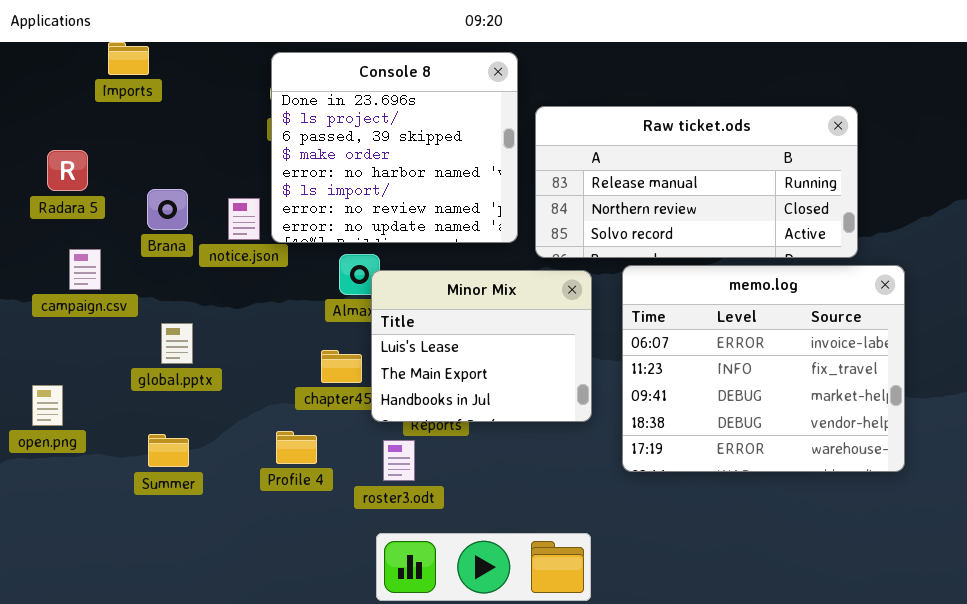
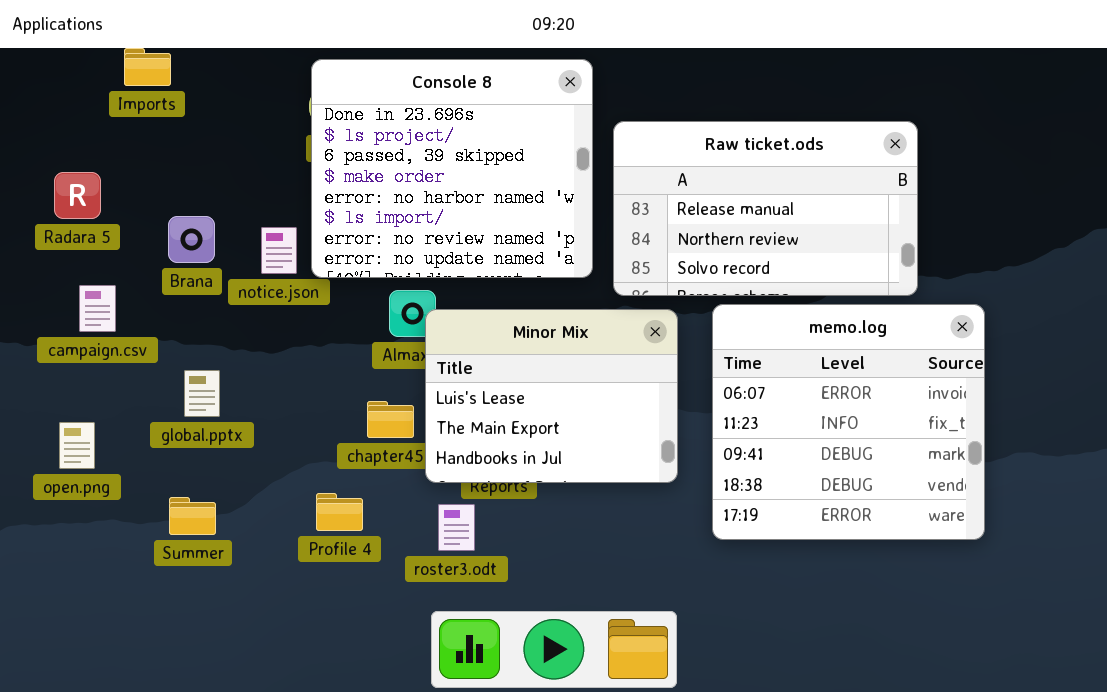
Raw ticket.ods: [535,106,858,258] -> [613,121,918,296], resized
memo.log: [622,265,905,472] -> [712,304,985,540], resized
open.png: [32,385,63,426] -> [59,422,95,469], moved

